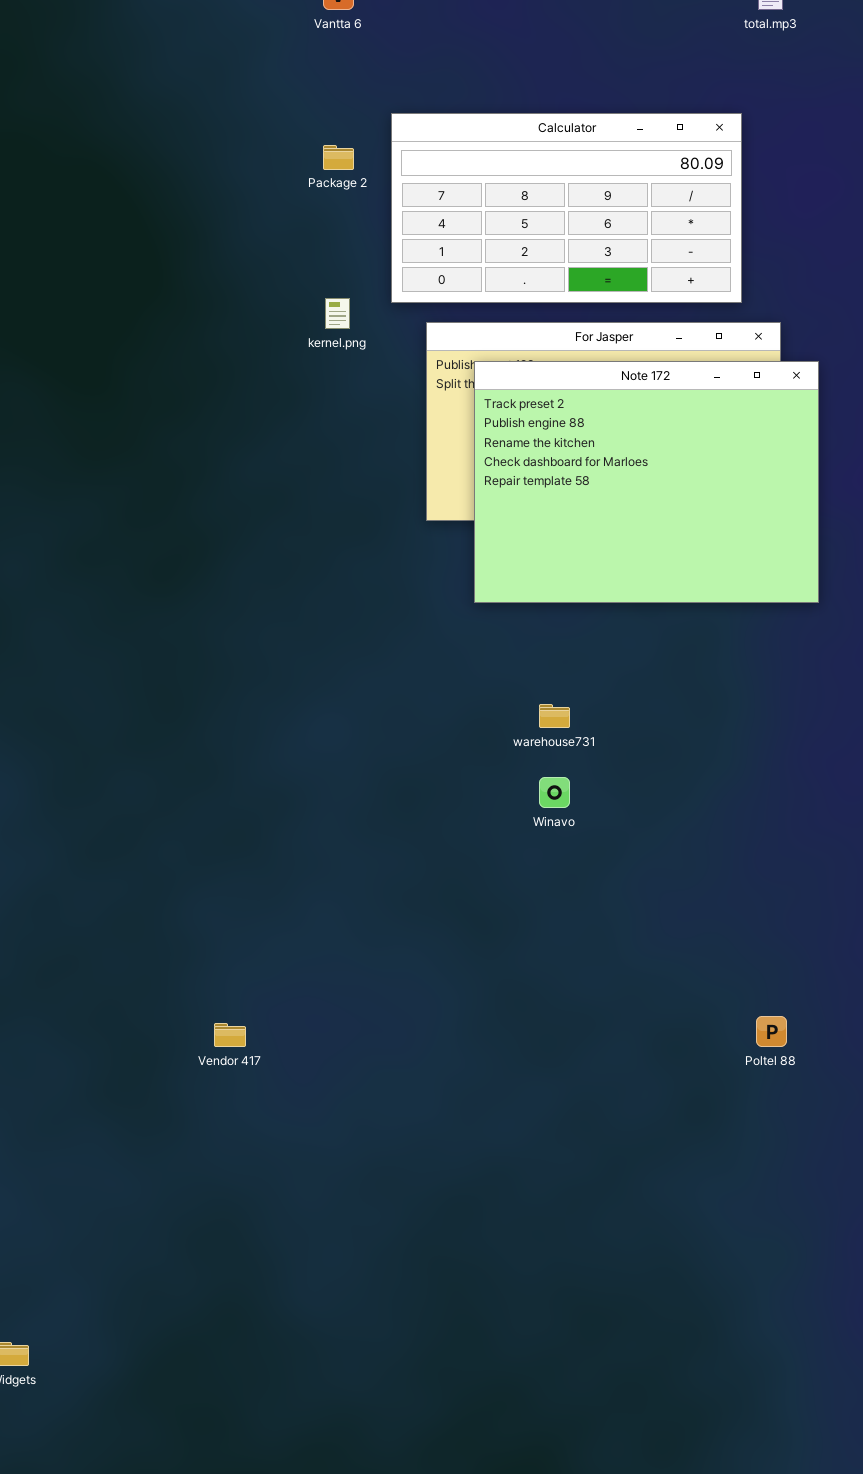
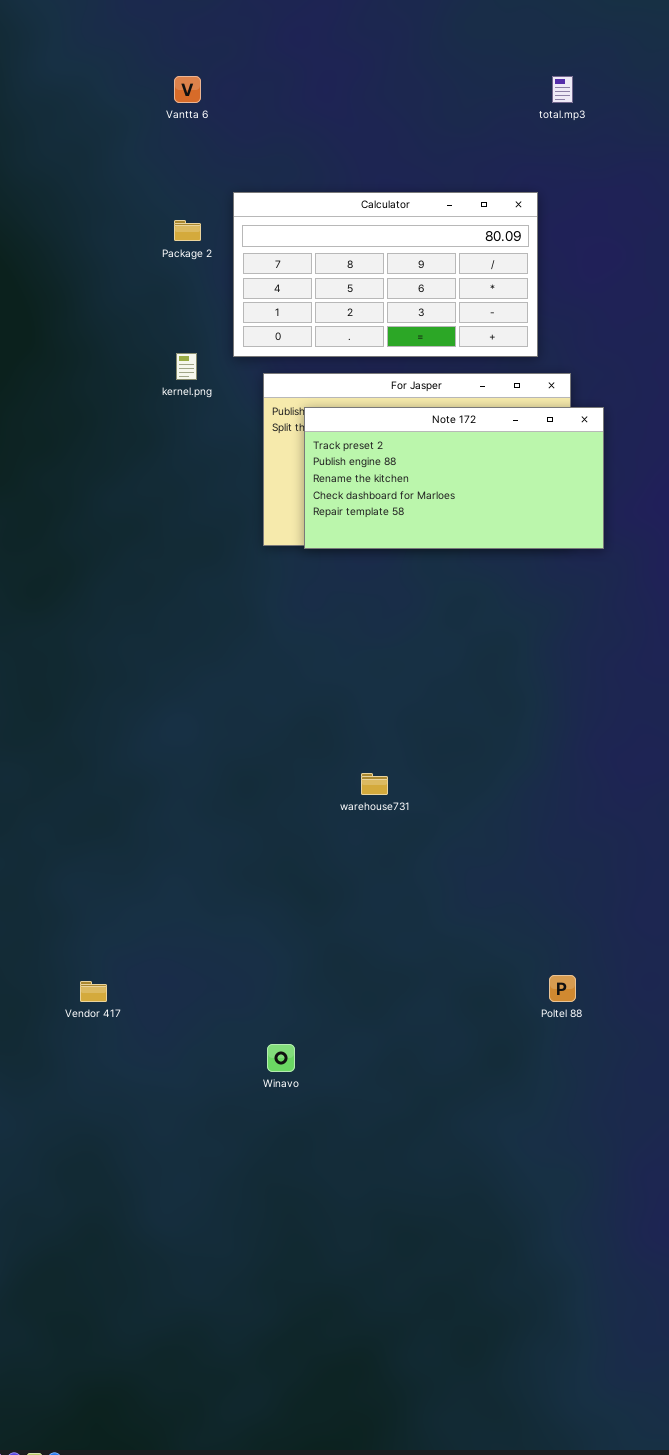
Note 172: [474,361,819,603] -> [304,407,604,549], resized
warehouse731: [539,704,570,728] -> [361,773,388,795], moved
Winavo: [539,777,570,808] -> [267,1044,295,1072], moved

